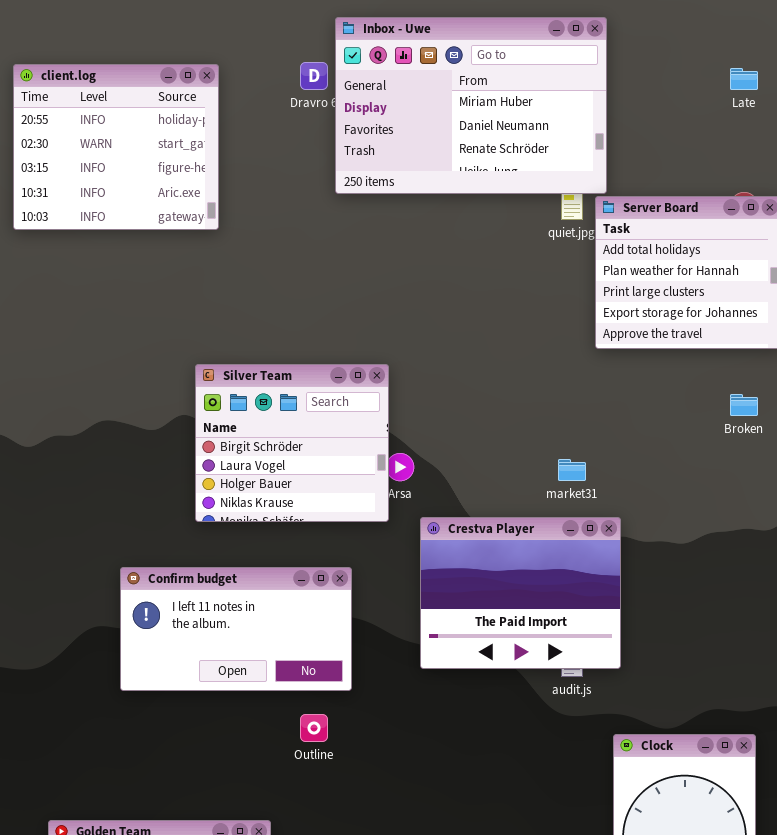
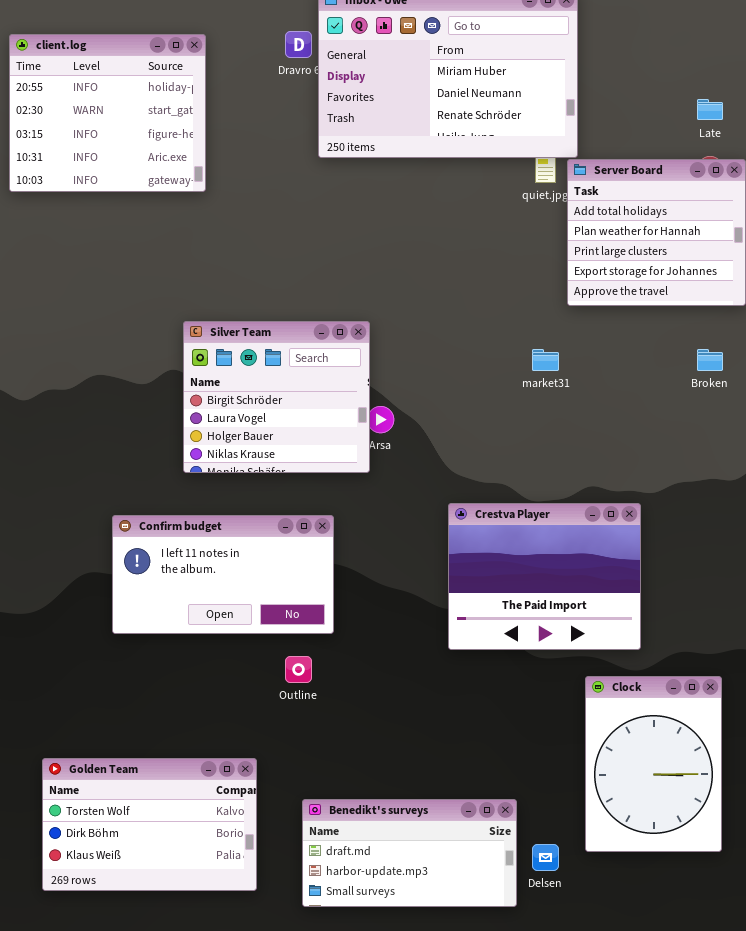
Late: [730,68,758,90] -> [697,99,723,120], moved
market31: [558,459,586,481] -> [532,349,559,371], moved
Crestva Player: [420,517,621,669] -> [448,503,641,650], moved

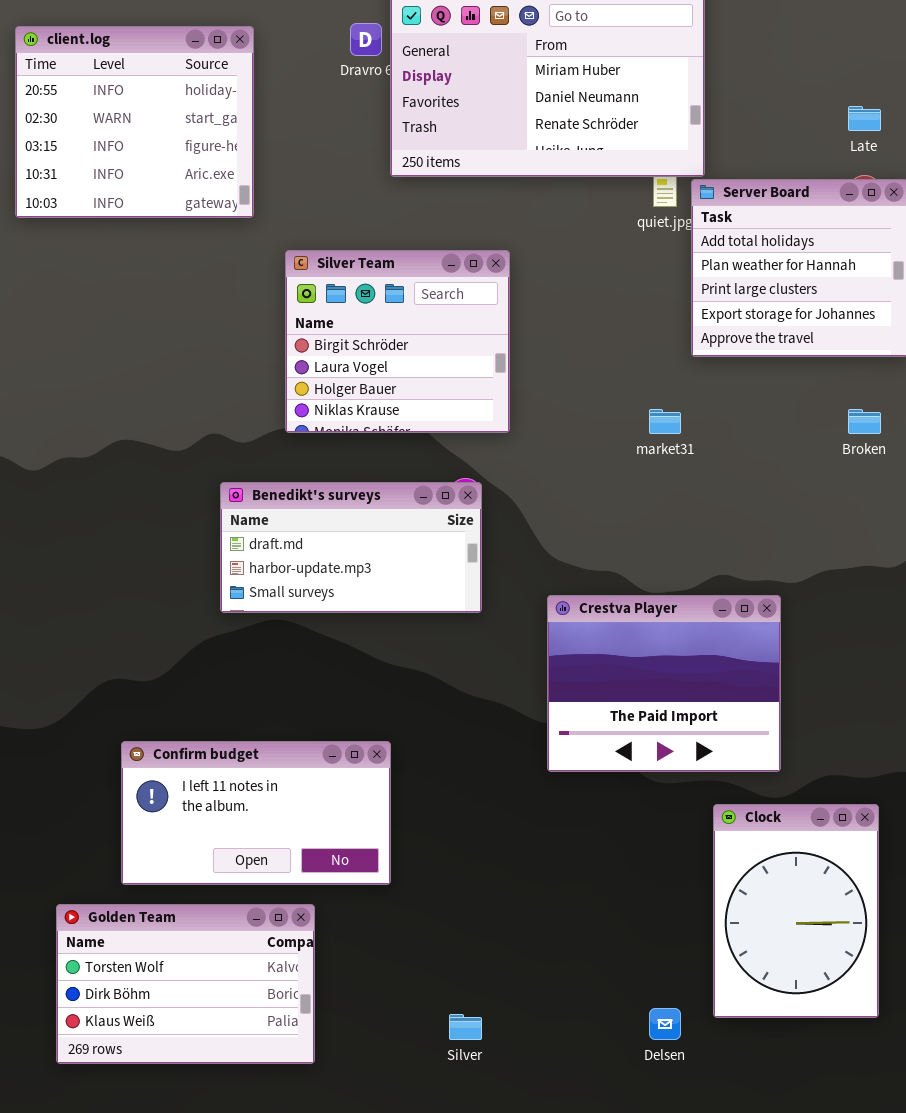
Silver Team: [183,321,370,473] -> [285,250,510,433], moved
Confirm budget: [112,515,334,634] -> [121,741,391,885], moved
Benedikt's surveys: [302,799,517,907] -> [220,482,482,613], moved

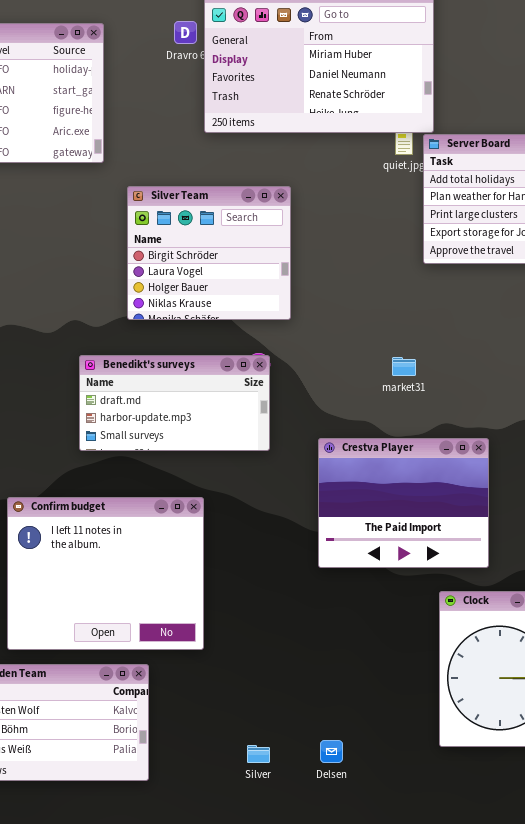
market31: [649,409,681,434] -> [392,357,416,376], moved
Confirm budget: [121,741,391,885] -> [7,497,204,650], resized
Delsen: [649,1008,681,1040] -> [320,740,343,763], moved

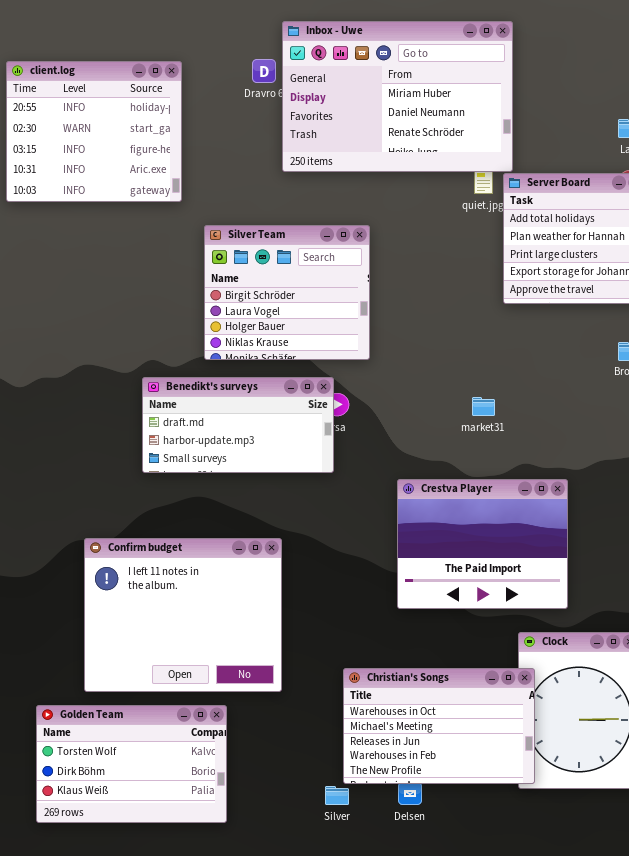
Benedikt's surveys: [79,355,270,451] -> [142,377,334,473], moved
Christian's Songs: none -> [343,668,535,784], opened

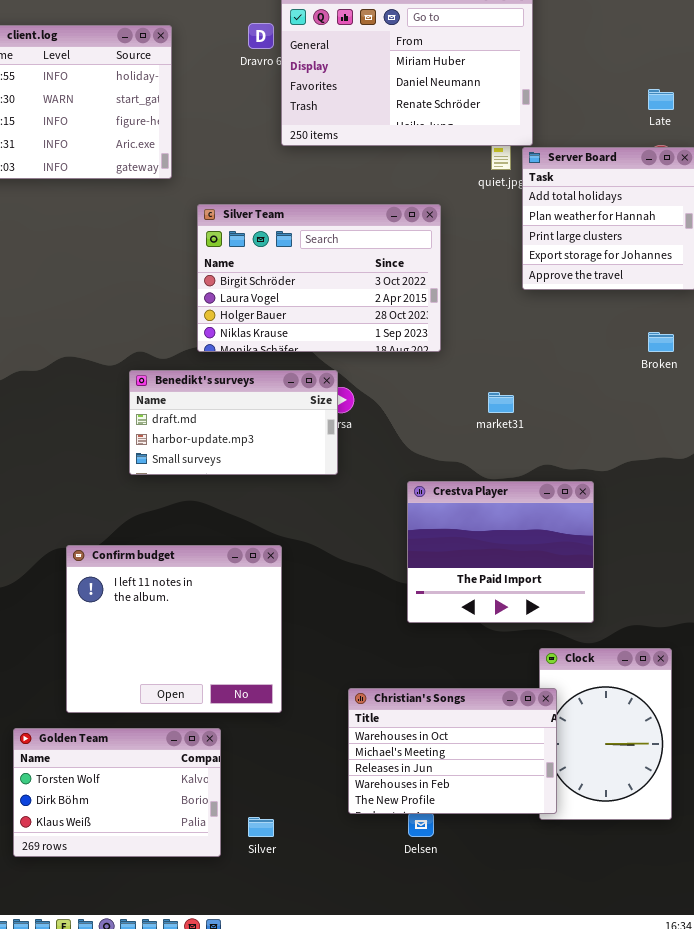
Silver Team: [204,225,370,360] -> [197,204,441,352], resized
Silver: [325,786,349,805] -> [248,817,274,837], moved

